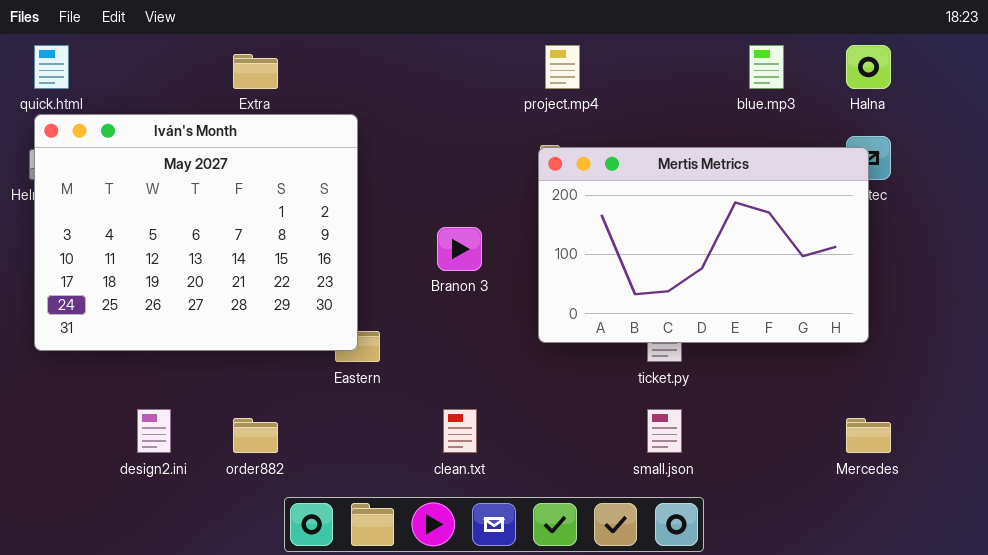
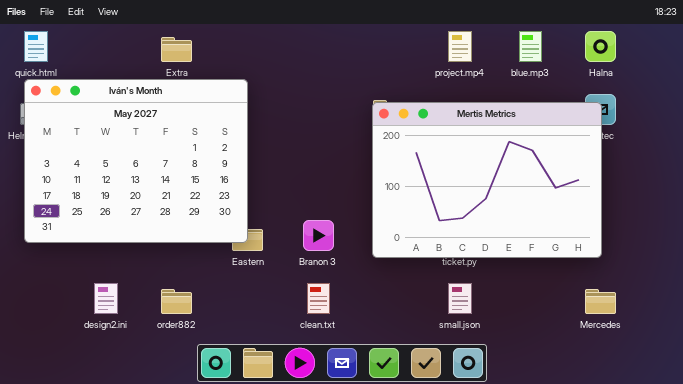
project.mp4: [545,45,580,89] -> [448,31,472,62], moved
Mertis Metrics: [538,147,869,343] -> [372,102,602,258], resized
Branon 3: [437,227,482,271] -> [303,220,334,251], moved

